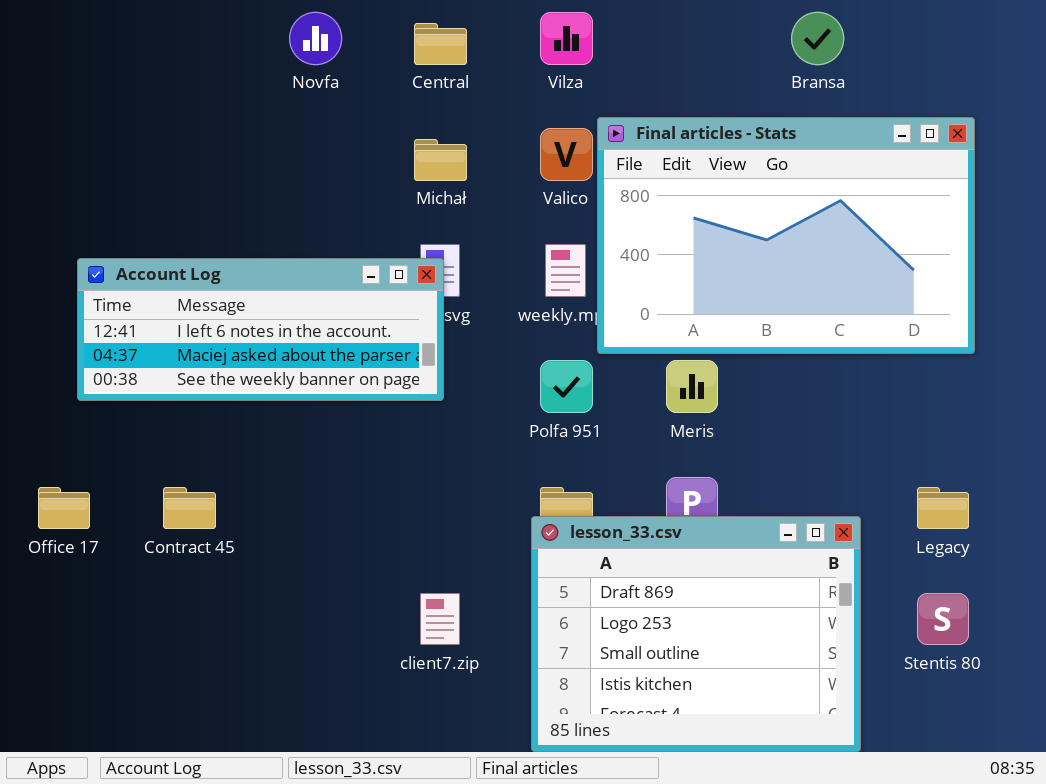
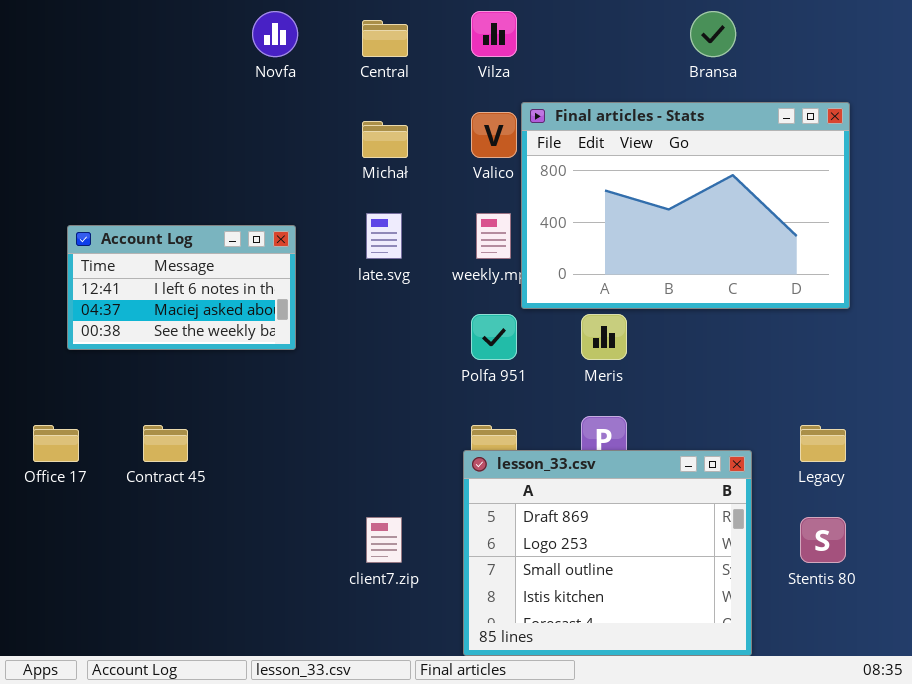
Account Log: [77,258,444,401] -> [67,225,296,350], resized

